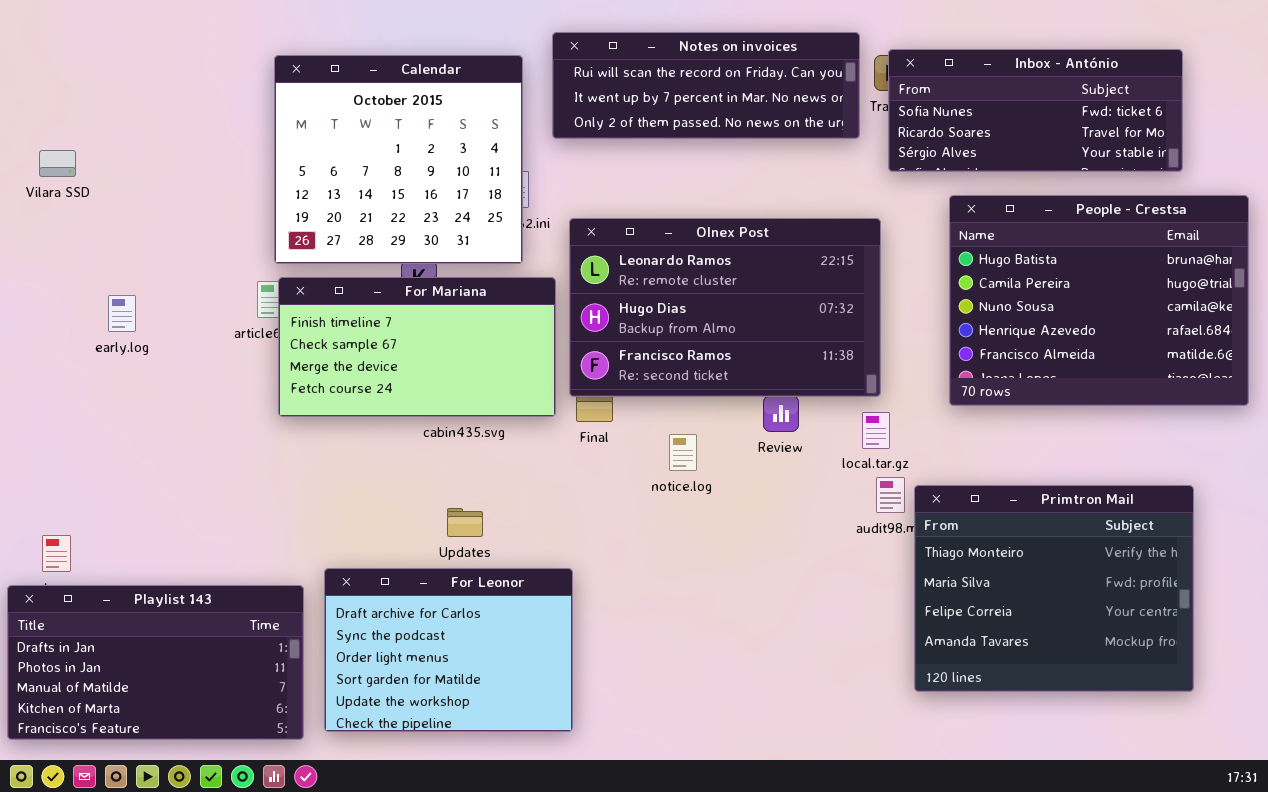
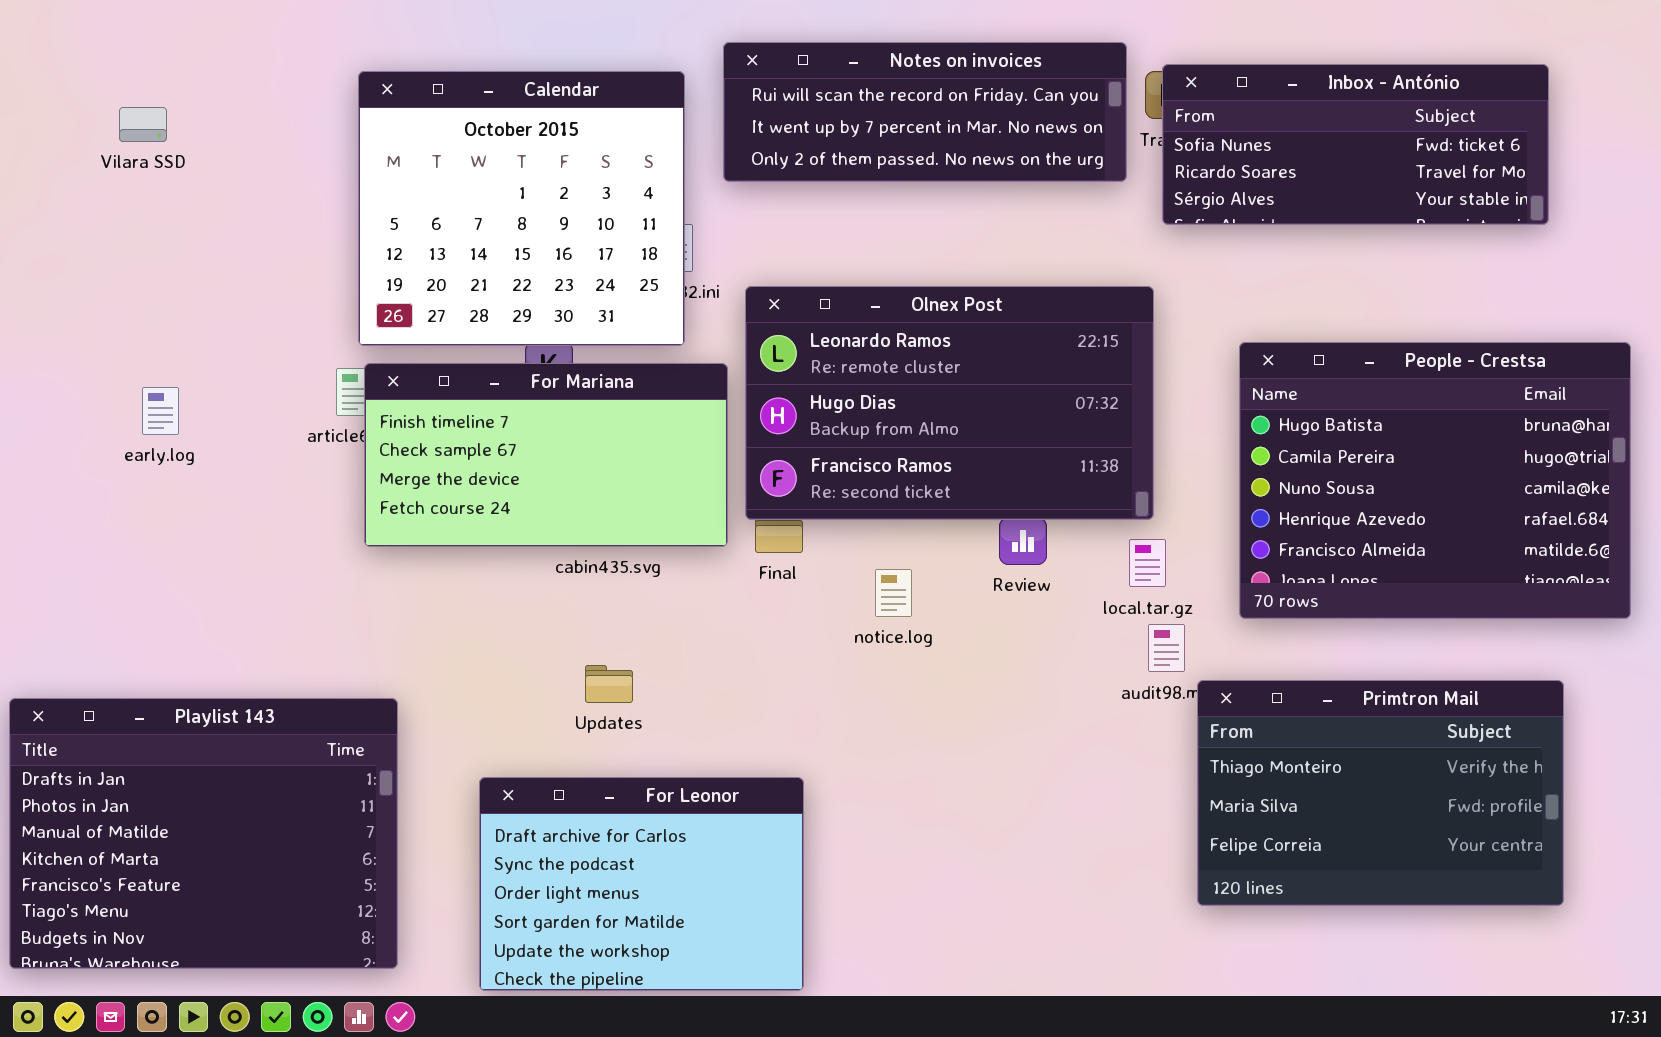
Vilara SSD: [39,150,76,177] -> [119,107,167,142], moved
People - Crestsa: [949,195,1249,406] -> [1239,342,1631,619], moved
Primtron Mail: [914,485,1194,692] -> [1197,680,1564,906], resized
For Leonor: [324,568,573,732] -> [479,777,804,991], moved
Playlist 143: [7,585,304,740] -> [9,698,398,969], resized

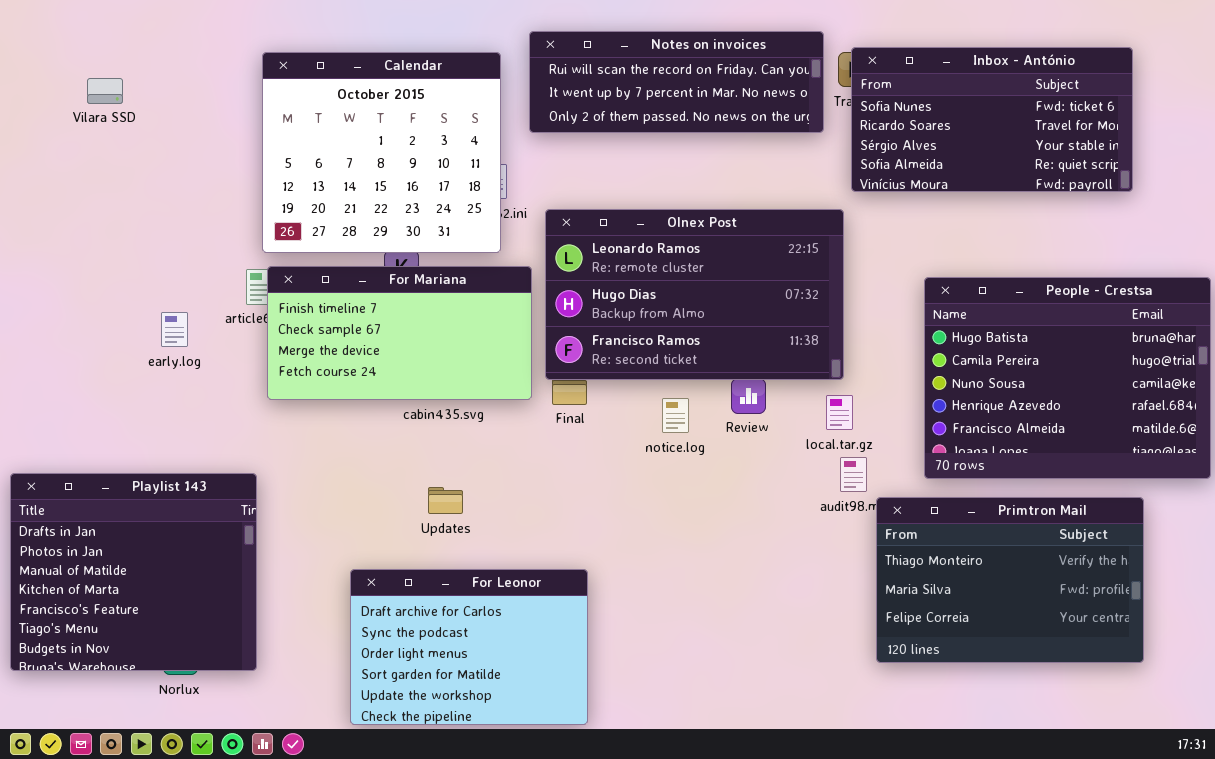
Inbox - António: [1162,64,1549,225] -> [851,47,1133,192], resized
People - Crestsa: [1239,342,1631,619] -> [924,277,1211,479], moved
early.log: [142,387,179,435] -> [161,312,188,347], moved
notice.log: [875,569,912,617] -> [662,398,689,433], moved
Playlist 143: [9,698,398,969] -> [10,473,257,671], moved, resized

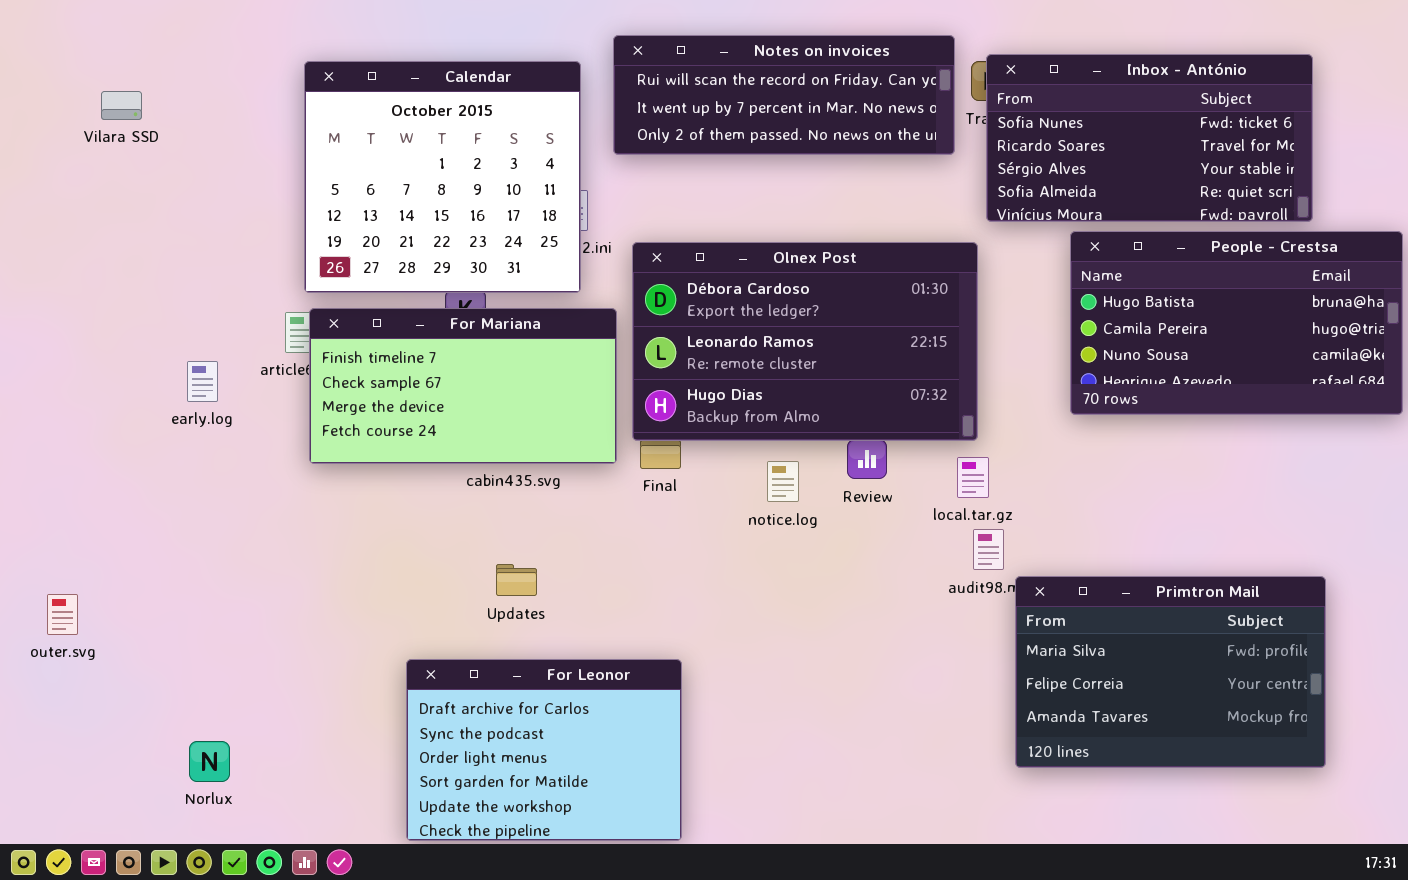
Olnex Post: [545,209,844,380] -> [632,242,978,441], scrolled up 1 row
People - Crestsa: [924,277,1211,479] -> [1070,231,1403,415], moved, resized
Playlist 143: [10,473,257,671] -> none, closed
Primtron Mail: [876,497,1144,663] -> [1015,576,1326,768], scrolled down 1 row

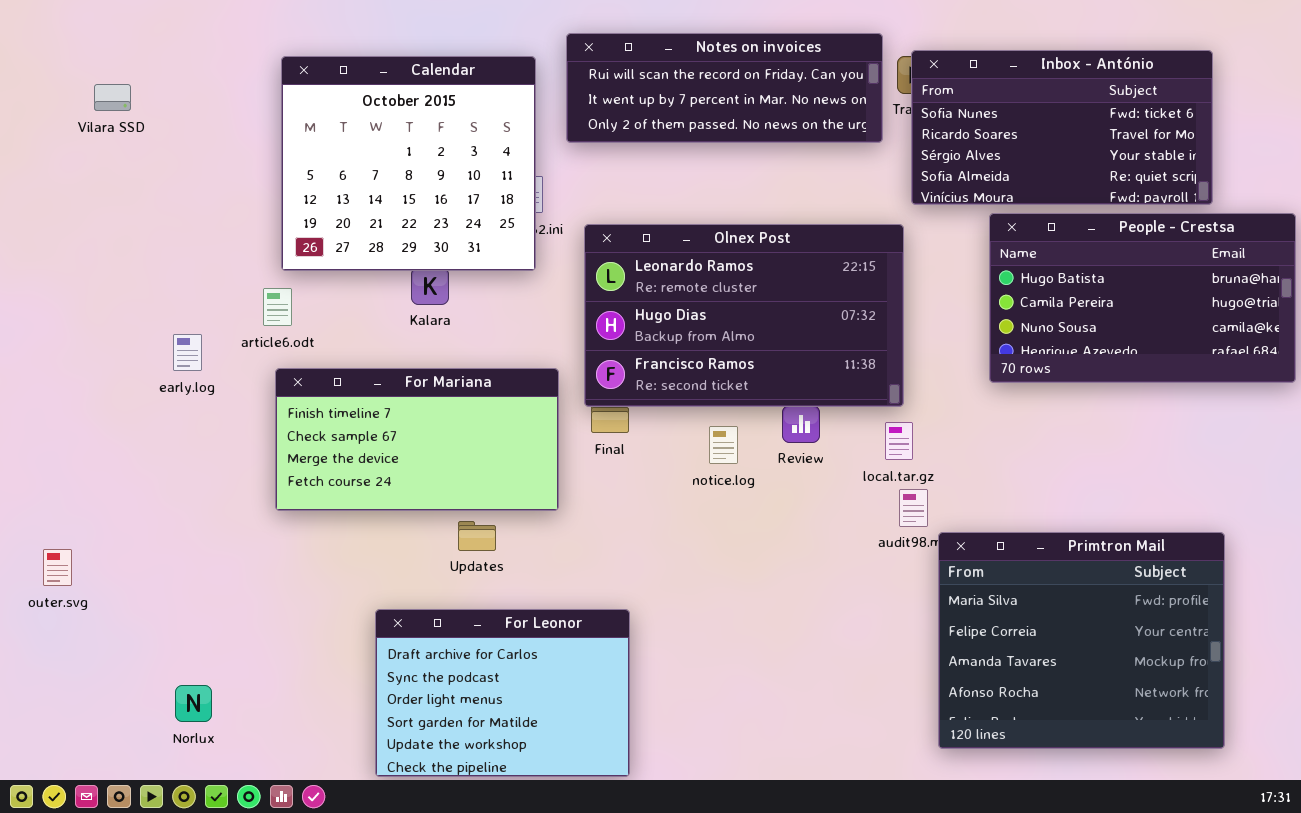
Olnex Post: [632,242,978,441] -> [584,224,904,407], scrolled down 1 row
For Mariana: [309,308,617,464] -> [275,368,559,511], moved
Primtron Mail: [1015,576,1326,768] -> [938,532,1225,749], resized

